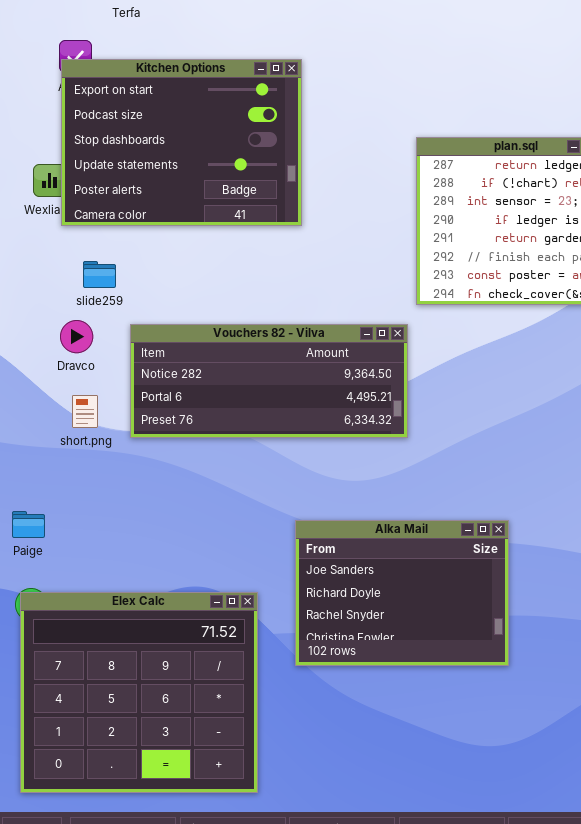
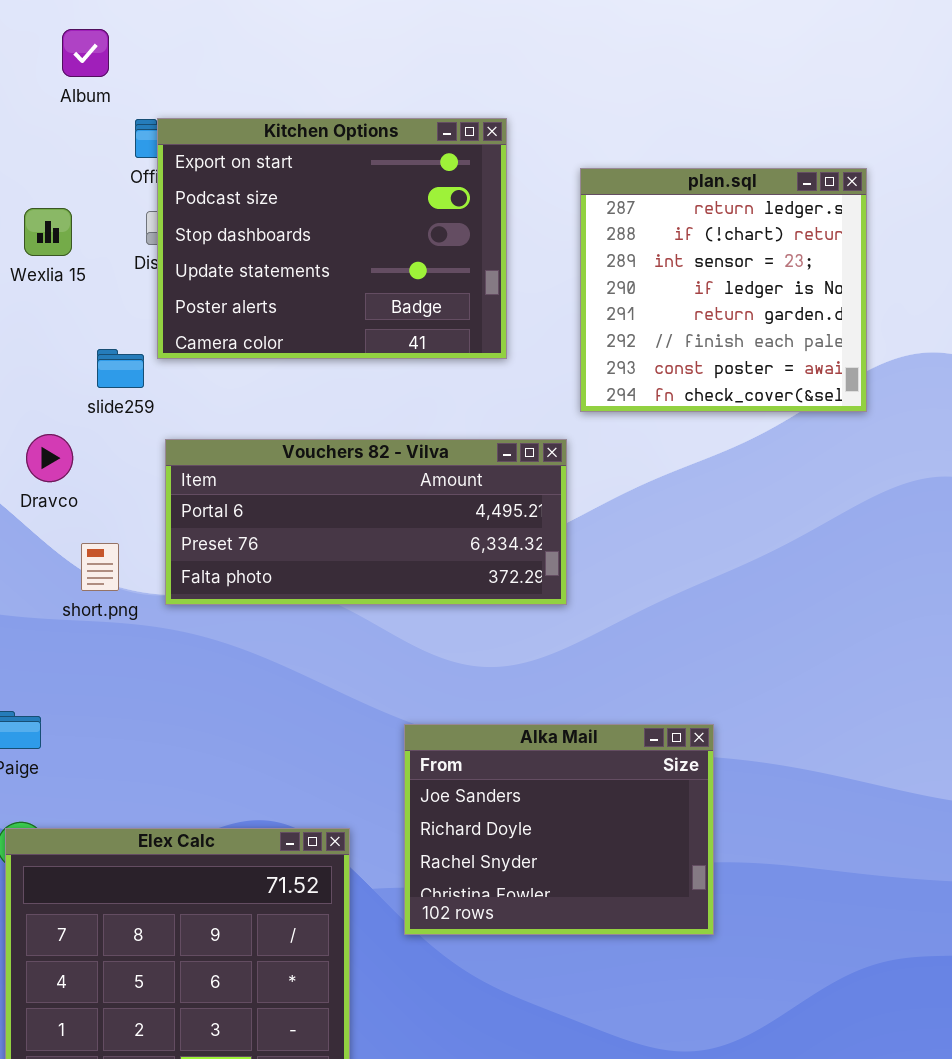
Kitchen Options: [61,59,302,226] -> [157,118,507,359], moved
Dravco: [60,320,93,353] -> [26,434,73,482], moved
Vouchers 82 - Vilva: [130,324,408,438] -> [165,439,567,605], scrolled down 1 row

